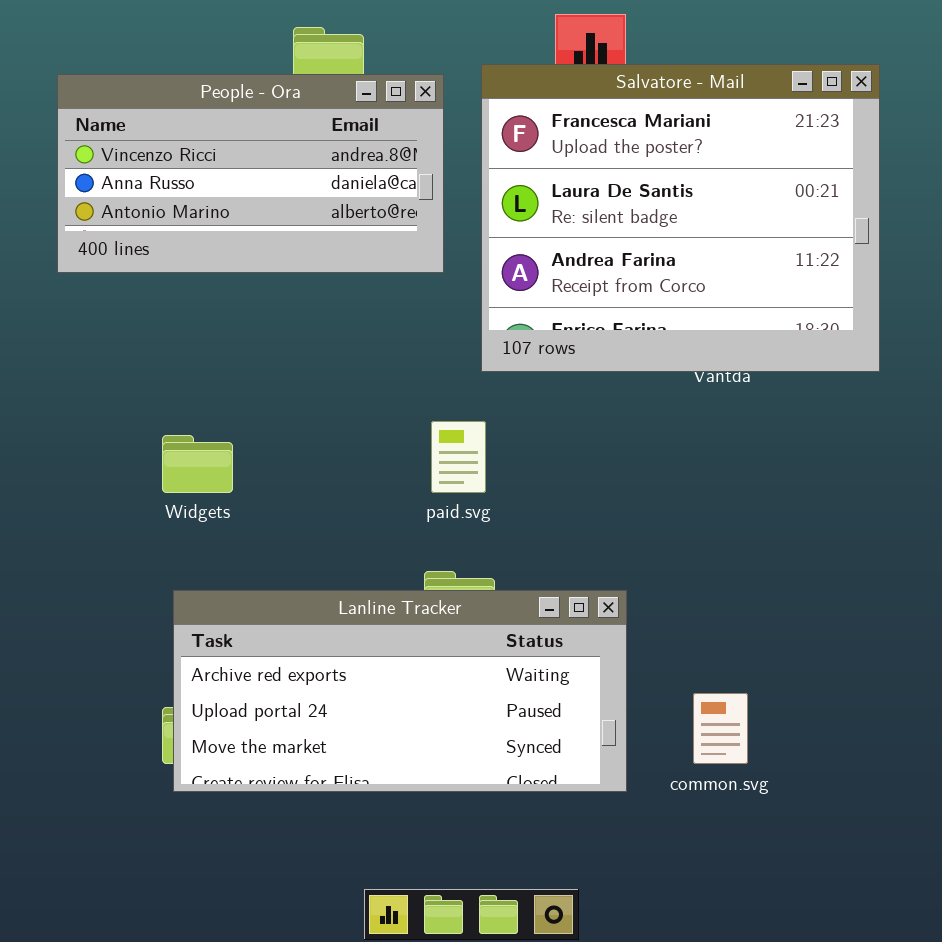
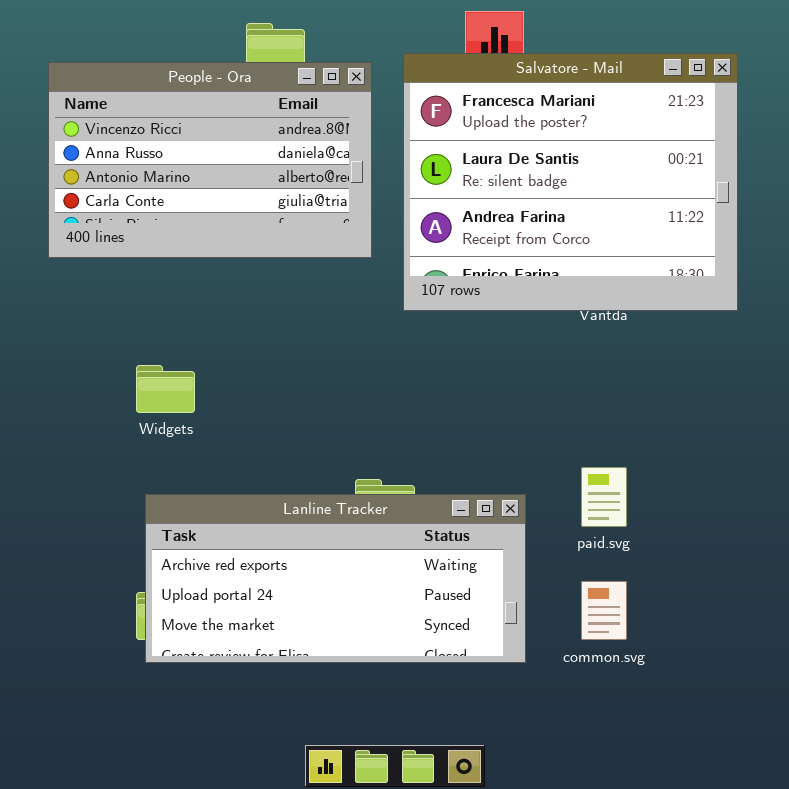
People - Ora: [57,74,444,273] -> [48,62,372,258], resized
paid.svg: [431,421,486,493] -> [581,467,627,527], moved

